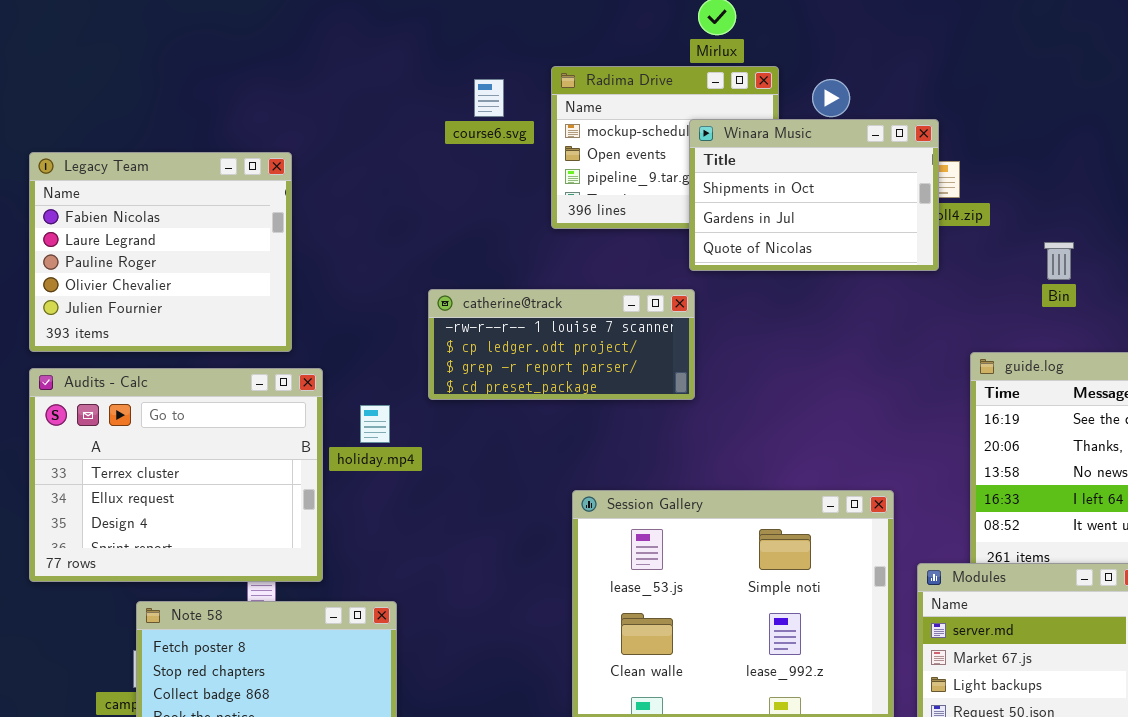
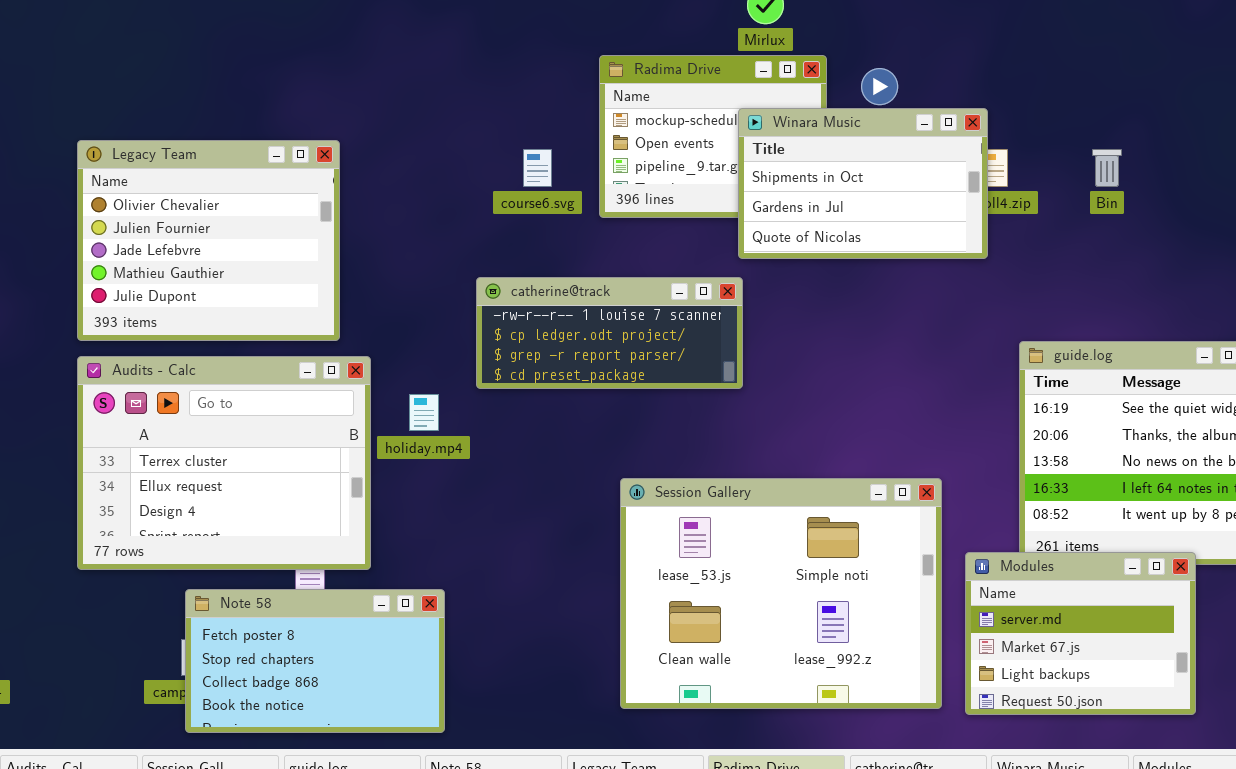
course6.svg: [474,79,504,117] -> [523,149,552,187], moved
Legacy Team: [29,152,292,352] -> [77,140,340,341], scrolled down 3 rows
Bin: [1044,242,1074,280] -> [1092,149,1122,187], moved

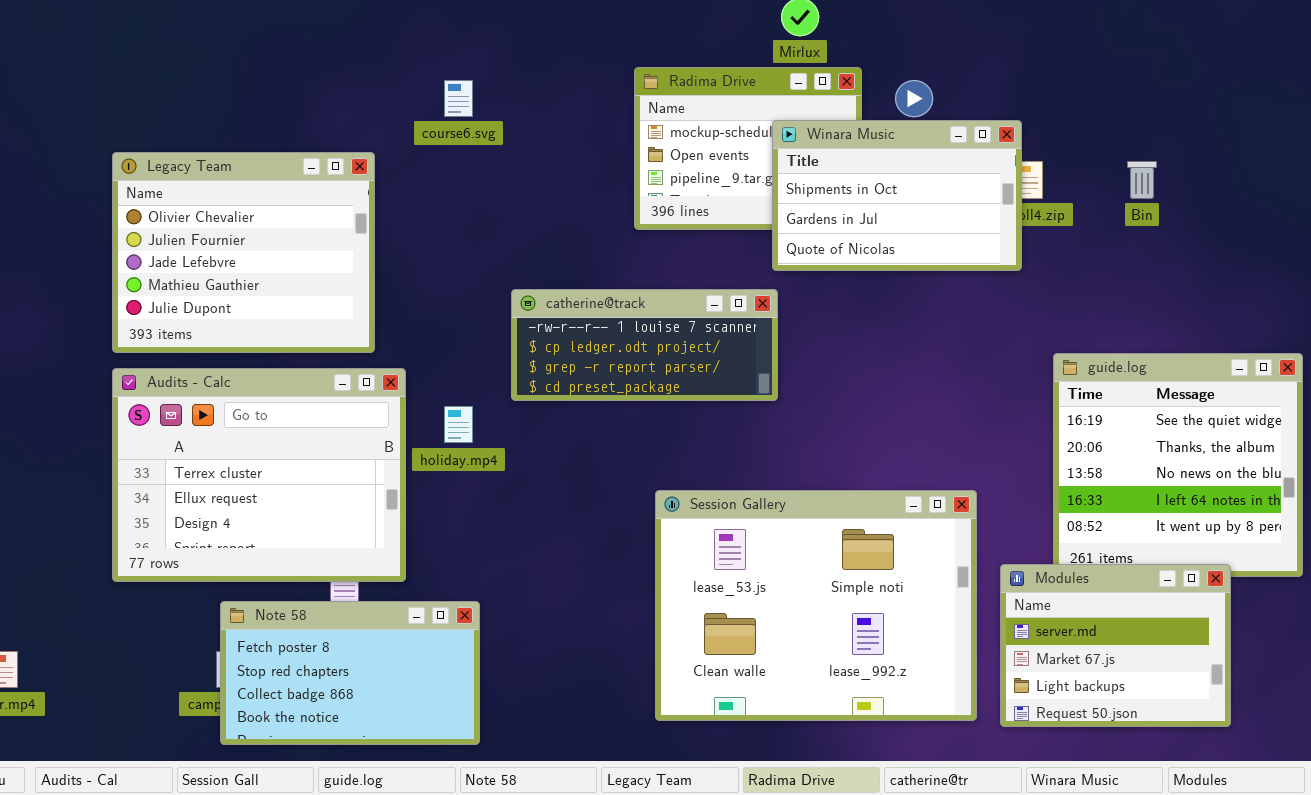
course6.svg: [523,149,552,187] -> [444,80,473,117], moved

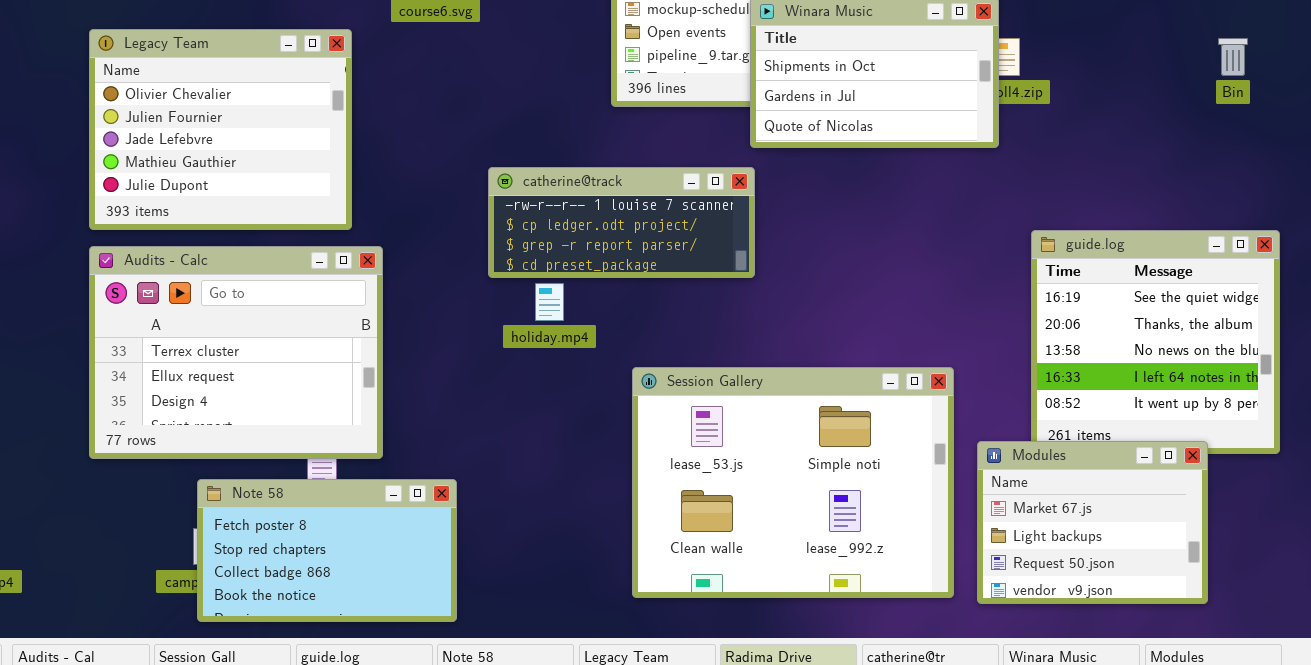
Bin: [1127,161,1157,199] -> [1218,38,1248,76], moved
holiday.mp4: [444,406,473,443] -> [535,283,564,321], moved
Modules: [1000,564,1231,727] -> [977,441,1208,604], scrolled down 1 row

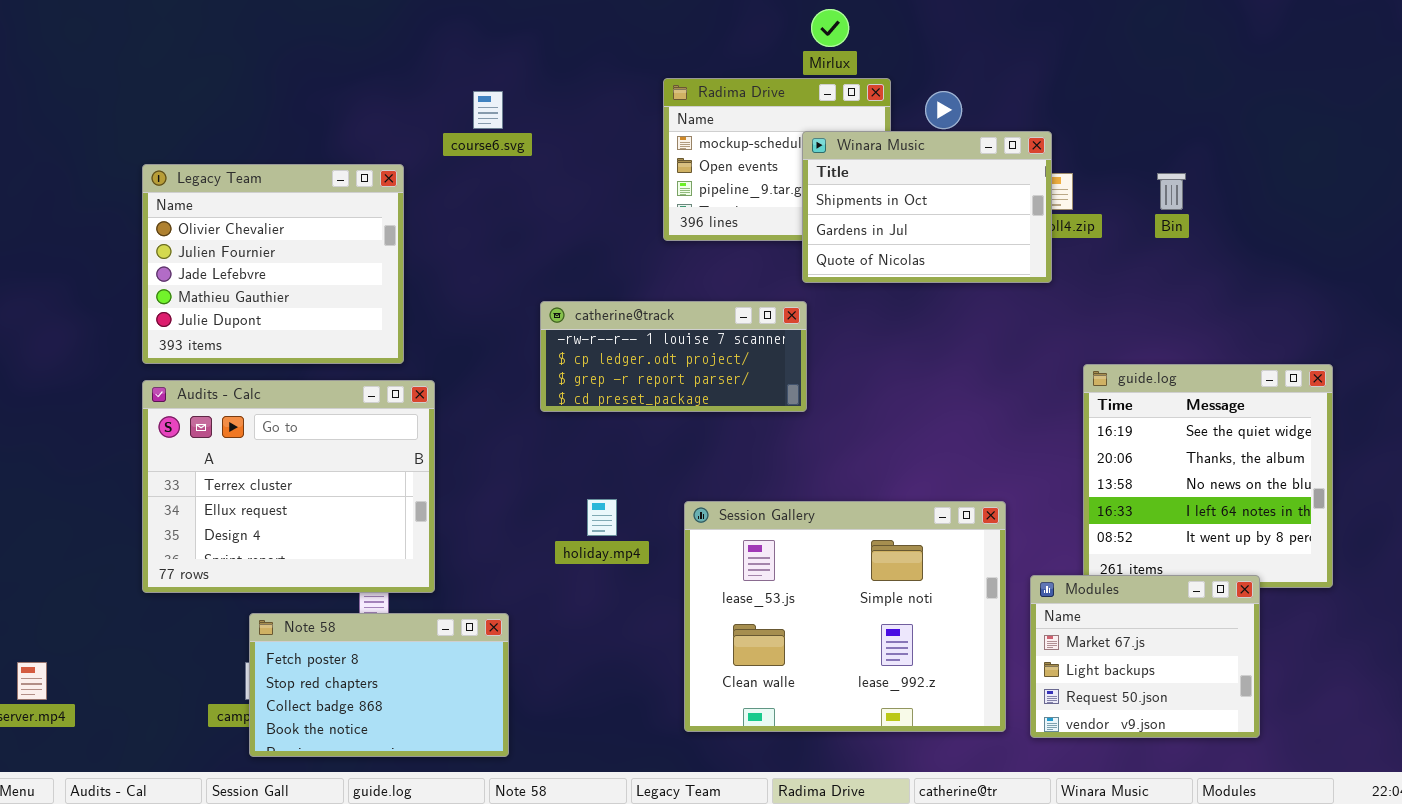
Bin: [1218,38,1248,76] -> [1157,173,1186,210], moved
holiday.mp4: [535,283,564,321] -> [587,499,617,536], moved

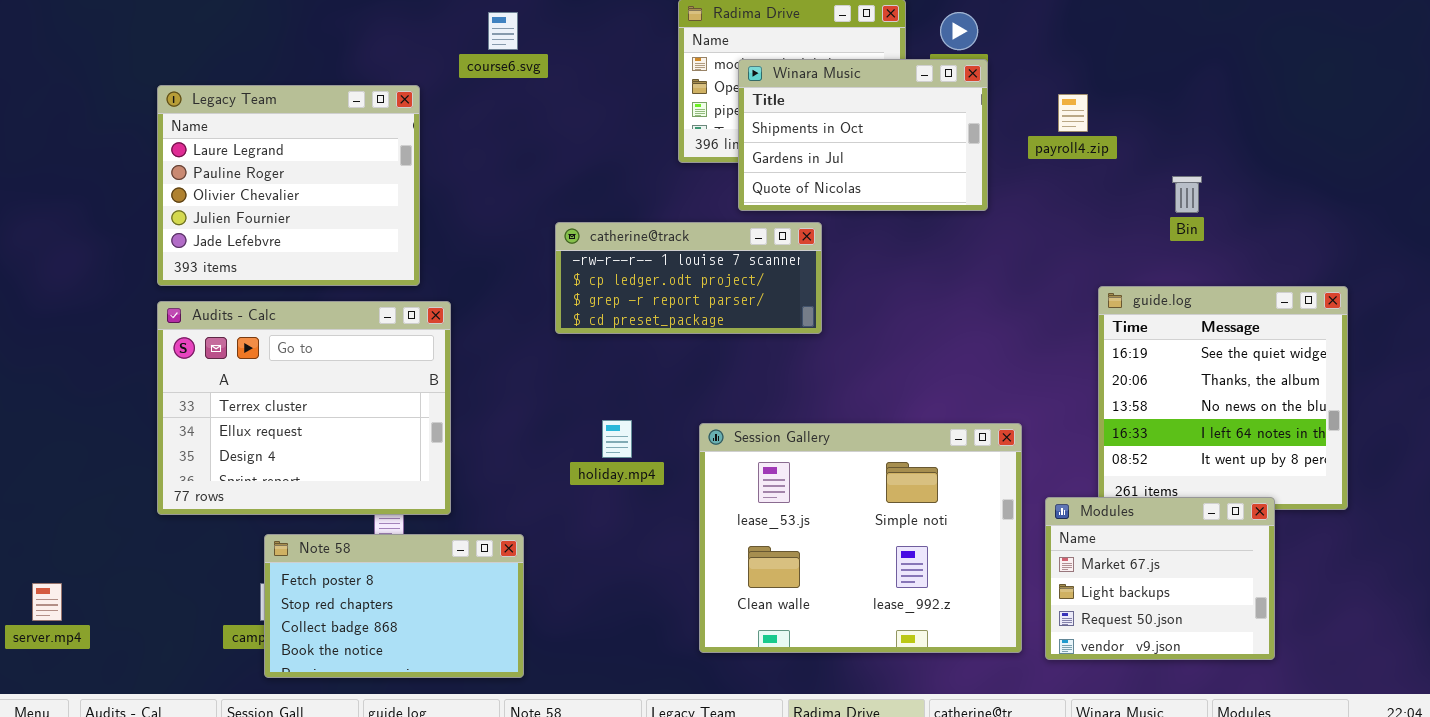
Winara Music: [802,131,1052,283] -> [738,59,988,211], moved
Legacy Team: [142,164,404,364] -> [157,85,420,286], scrolled up 2 rows
Bin: [1157,173,1186,210] -> [1172,176,1202,213], moved

